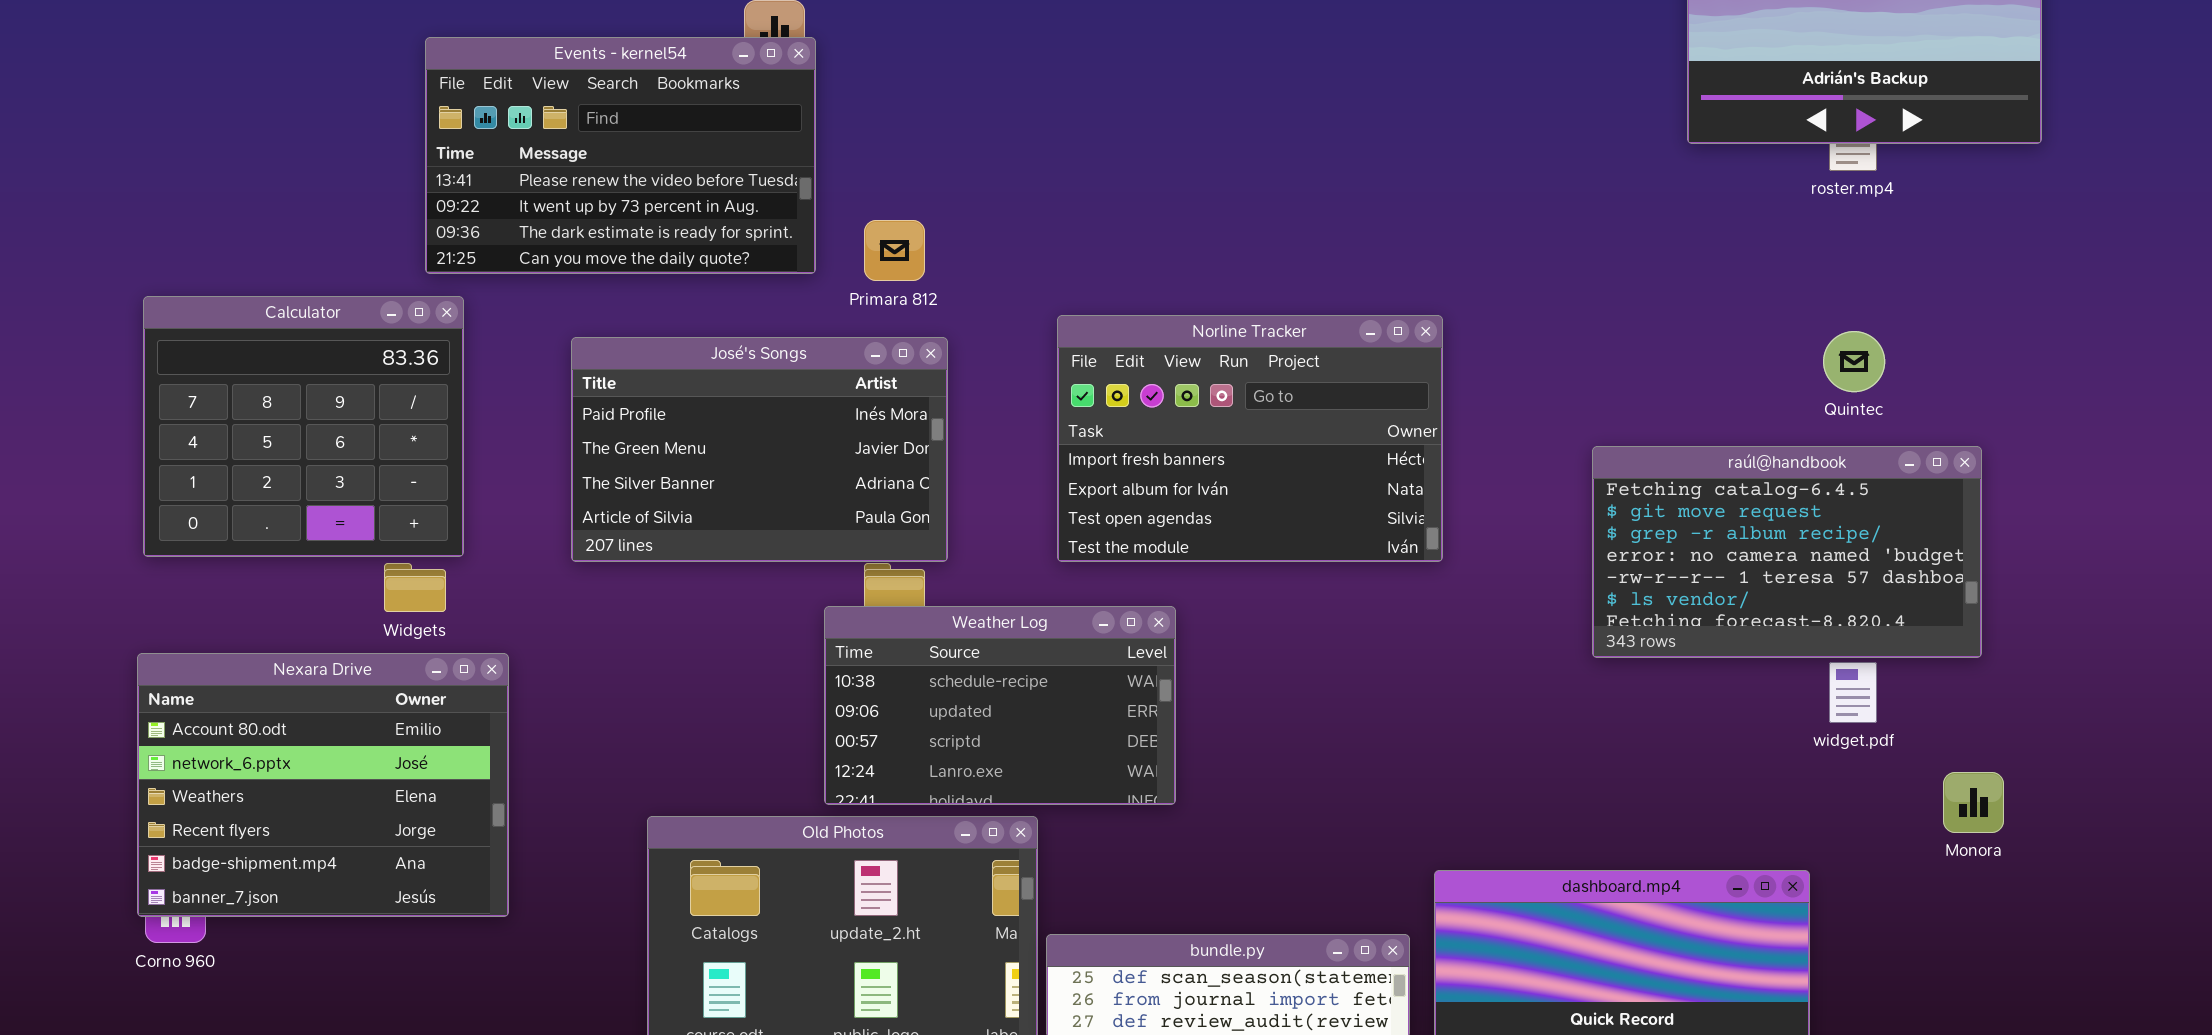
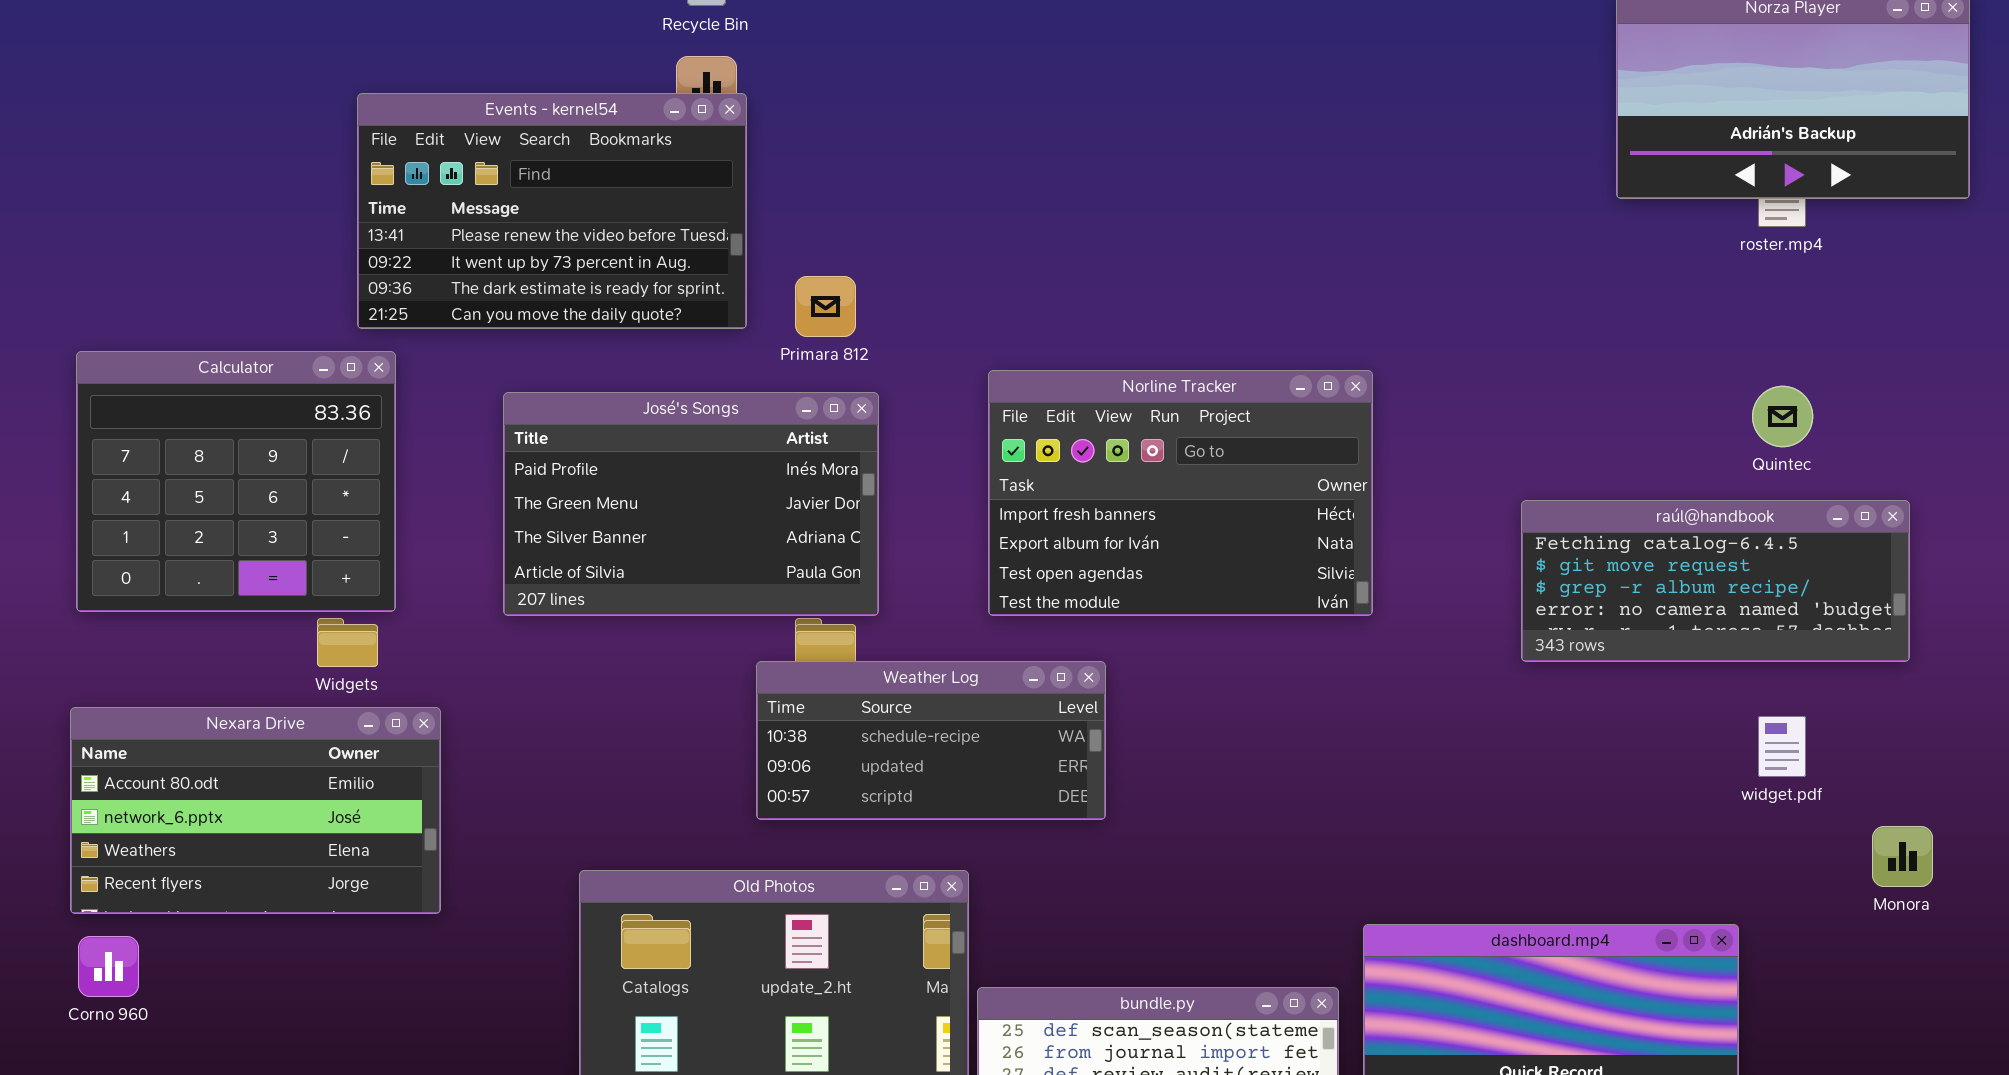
raúl@handbook: [1592,446,1982,658] -> [1521,500,1910,662], resized
Weather Log: [824,606,1176,805] -> [756,661,1106,820], resized
Nexara Drive: [137,653,509,917] -> [70,707,441,914], resized

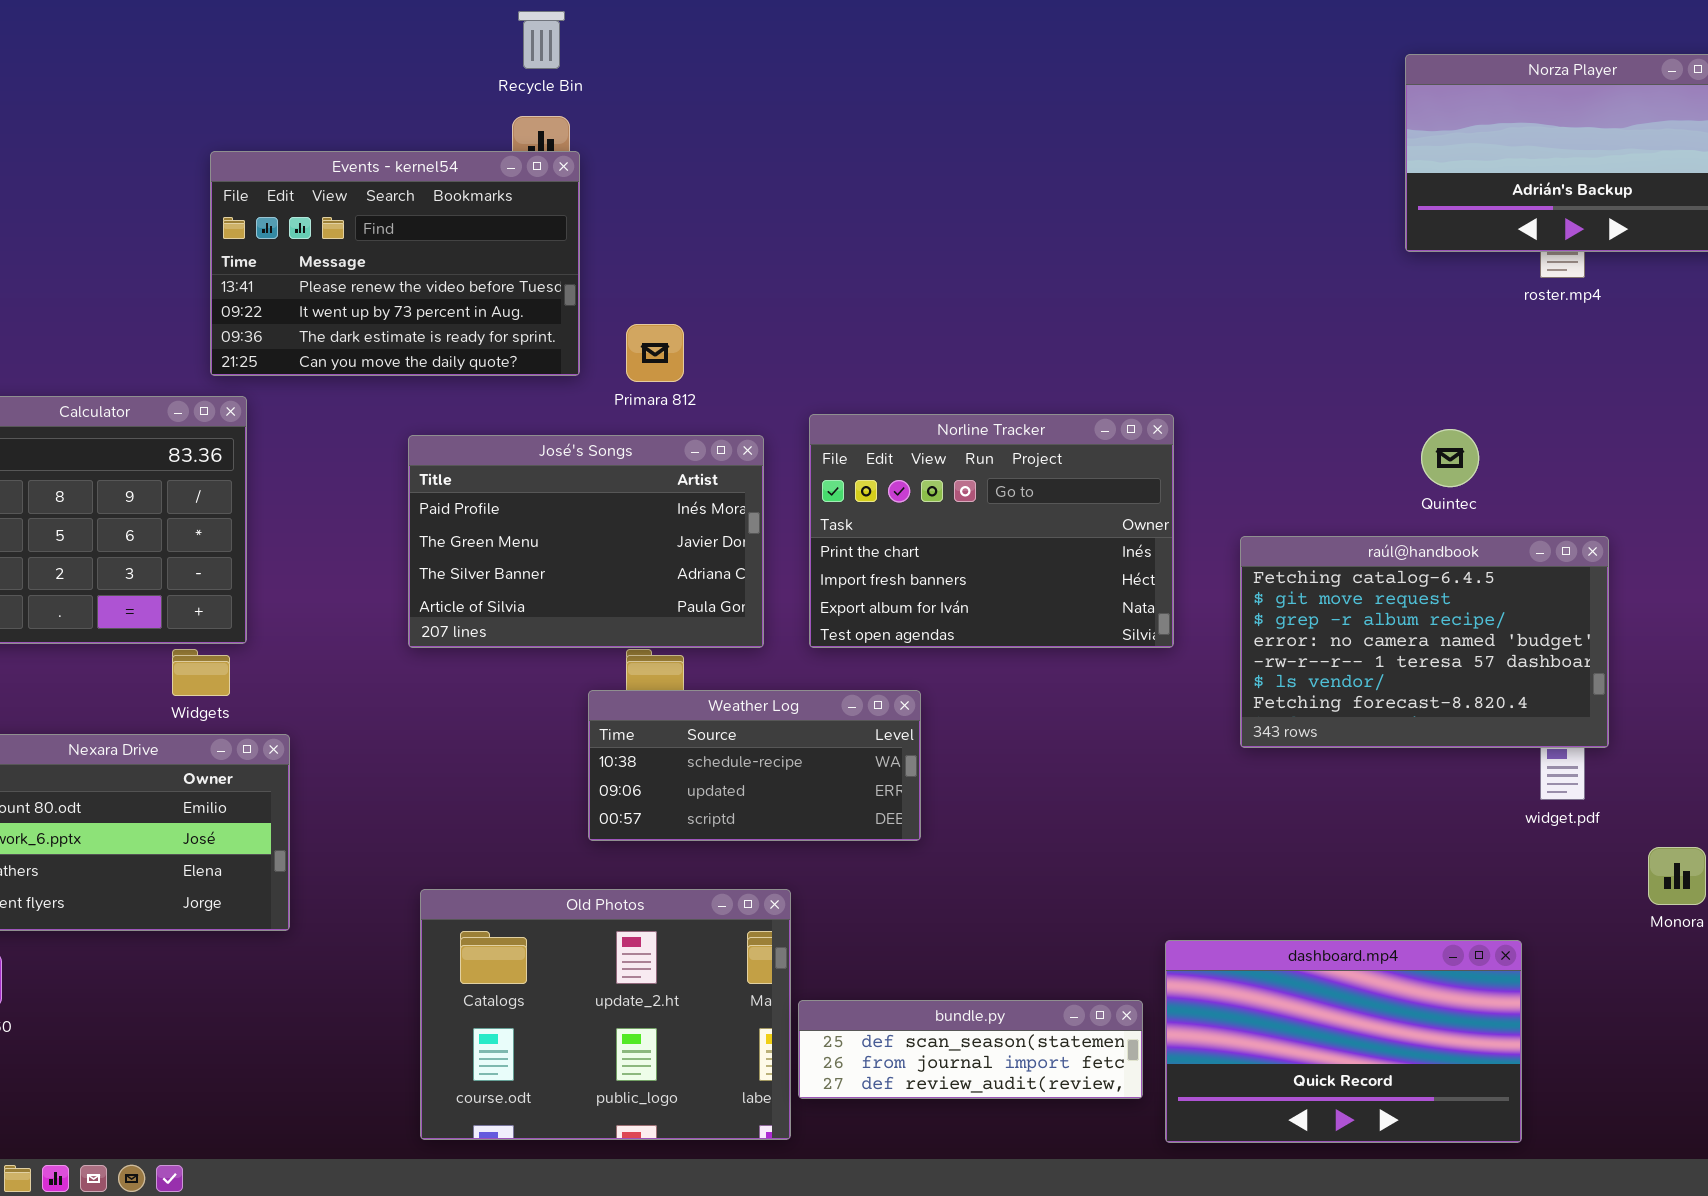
Norline Tracker: [988,370,1373,616] -> [809,414,1174,648], scrolled up 1 row
Quintec: [1752,386,1813,447] -> [1421,429,1479,487], moved
José's Songs: [503,392,879,616] -> [408,435,764,648], moved
raúl@handbook: [1521,500,1910,662] -> [1240,536,1609,748], moved, resized

